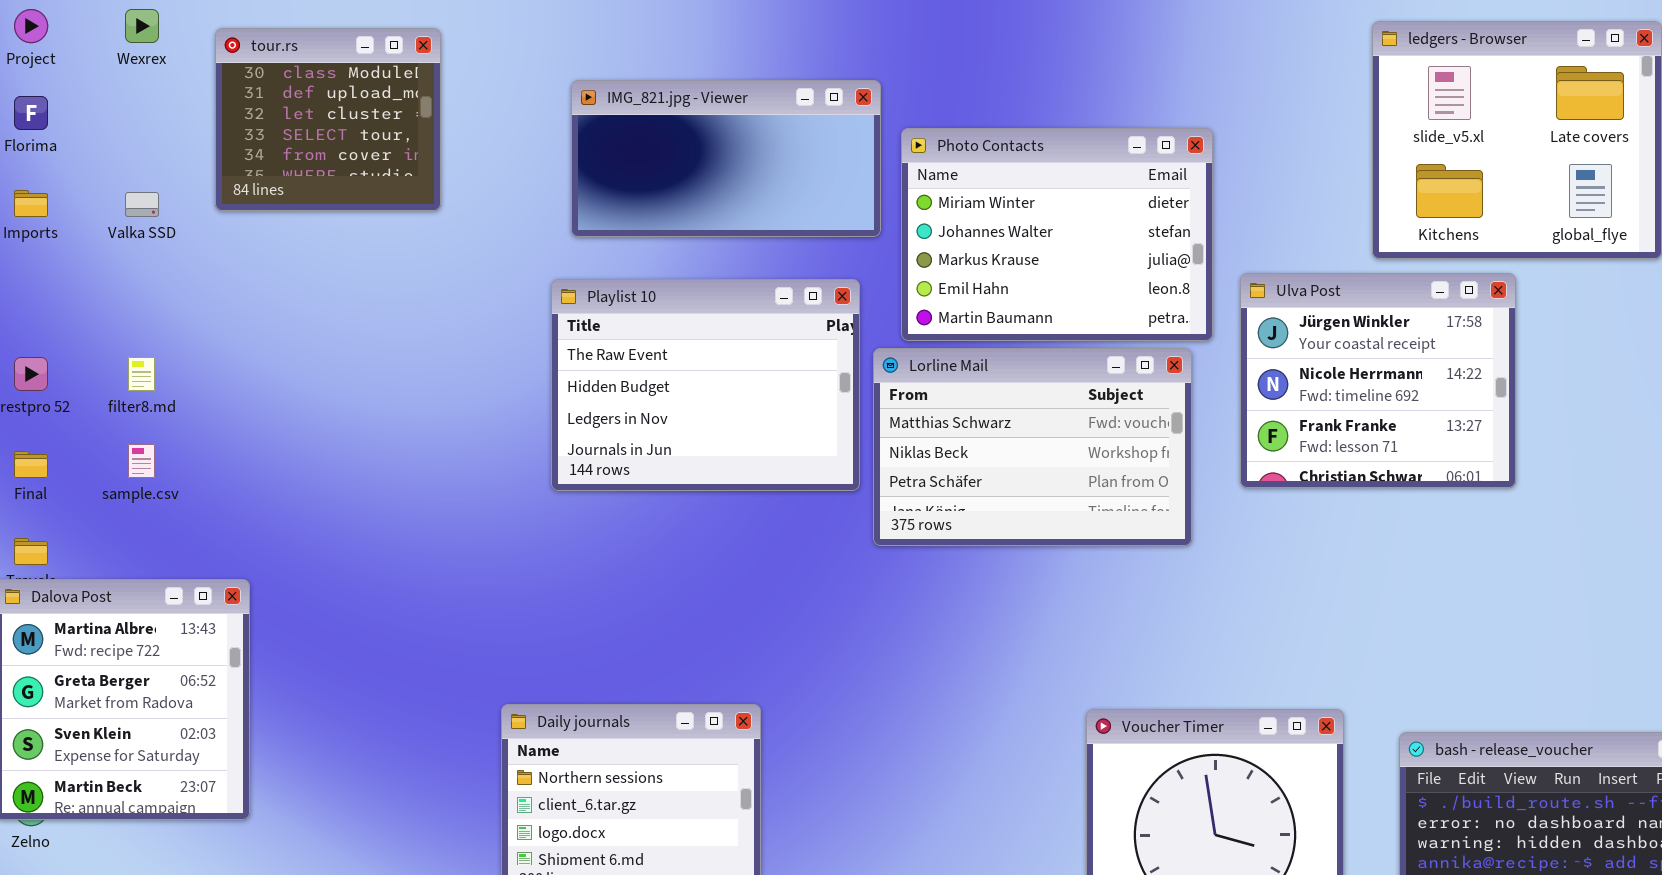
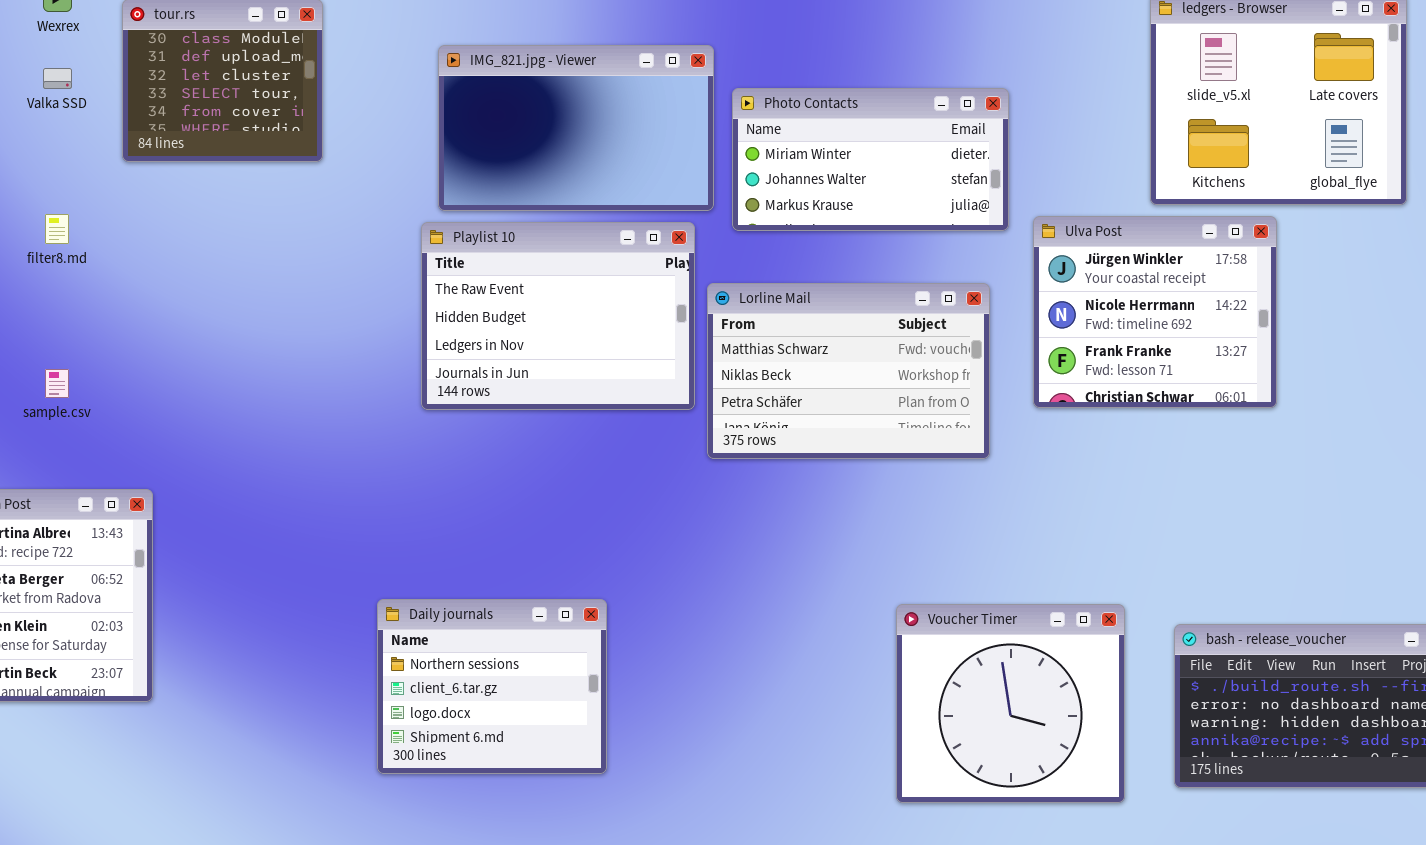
IMG_821.jpg - Viewer: [571,80,881,237] -> [438,45,714,211], resized
Photo Contacts: [901,128,1213,341] -> [732,88,1009,231], resized
Valka SSD: [125,192,159,217] -> [43,68,72,89], moved
filter8.md: [128,357,155,391] -> [45,214,69,244], moved

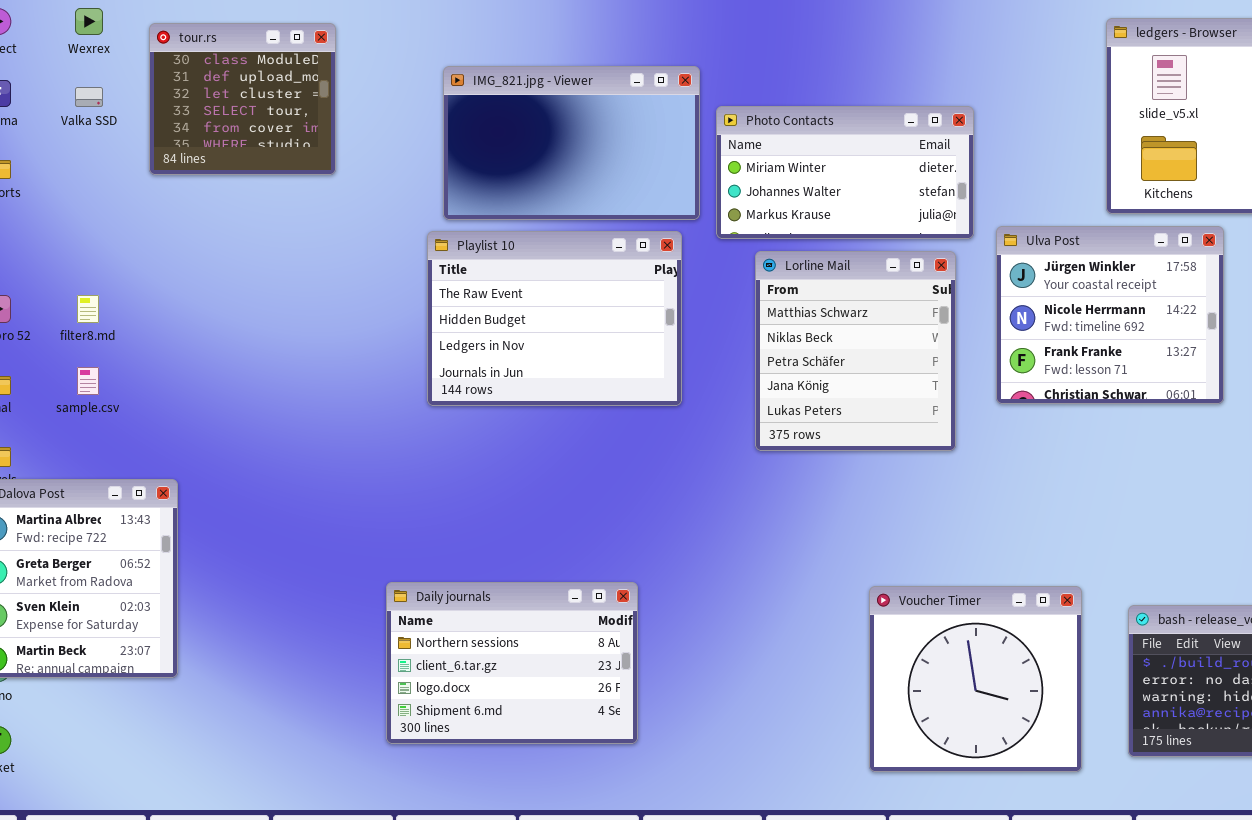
filter8.md: [45,214,69,244] -> [77,295,99,323], moved
Lorline Mail: [707,283,990,459] -> [755,251,956,451], resized
Daily journals: [377,599,607,774] -> [386,582,638,744], resized

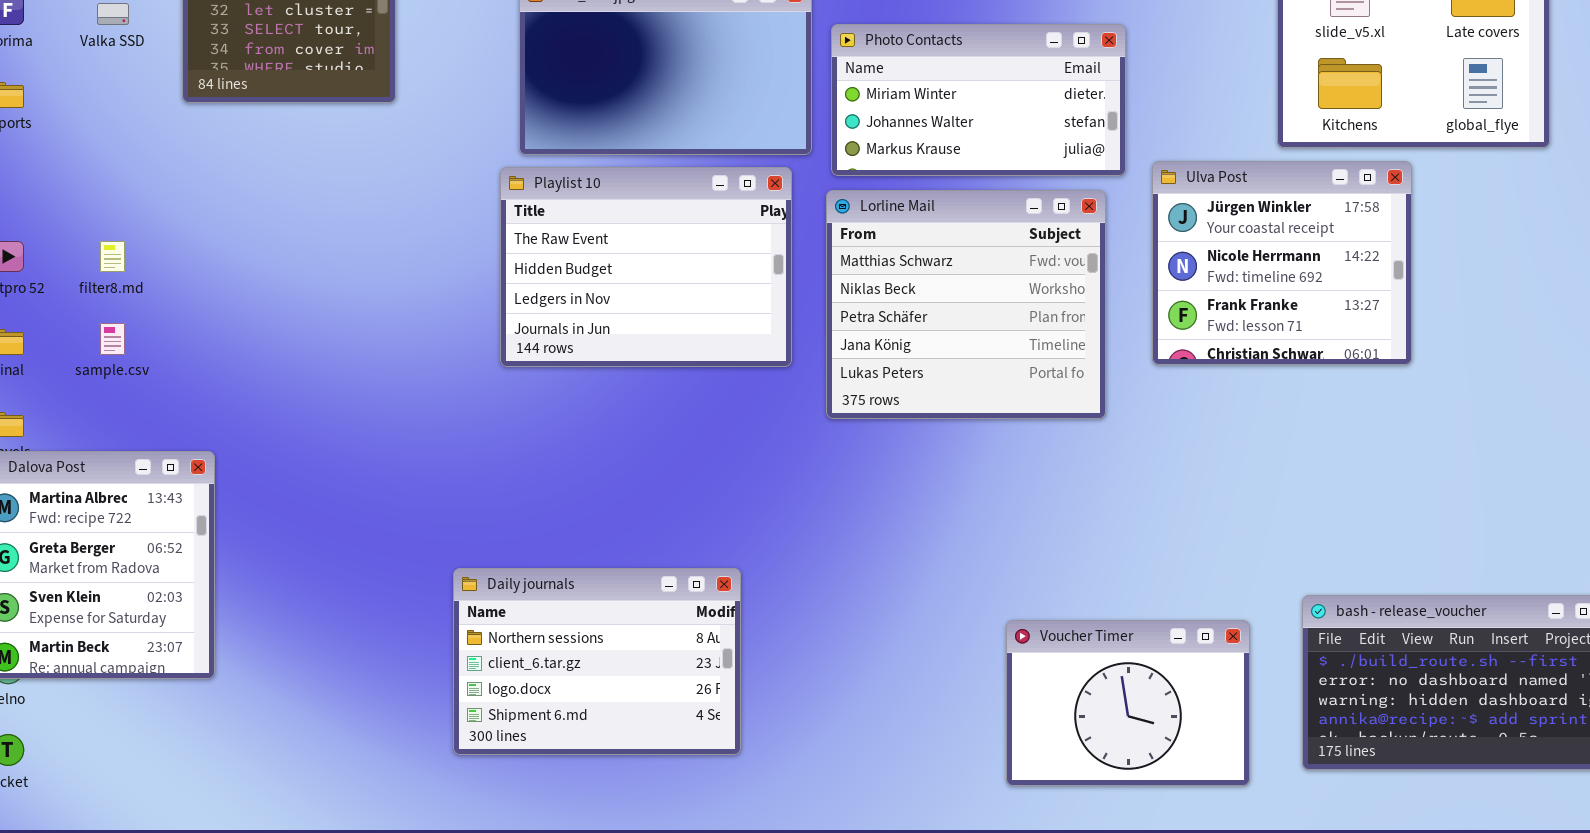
Lorline Mail: [755,251,956,451] -> [826,190,1106,419], resized
Voucher Timer: [869,586,1082,772] -> [1006,620,1250,786], resized

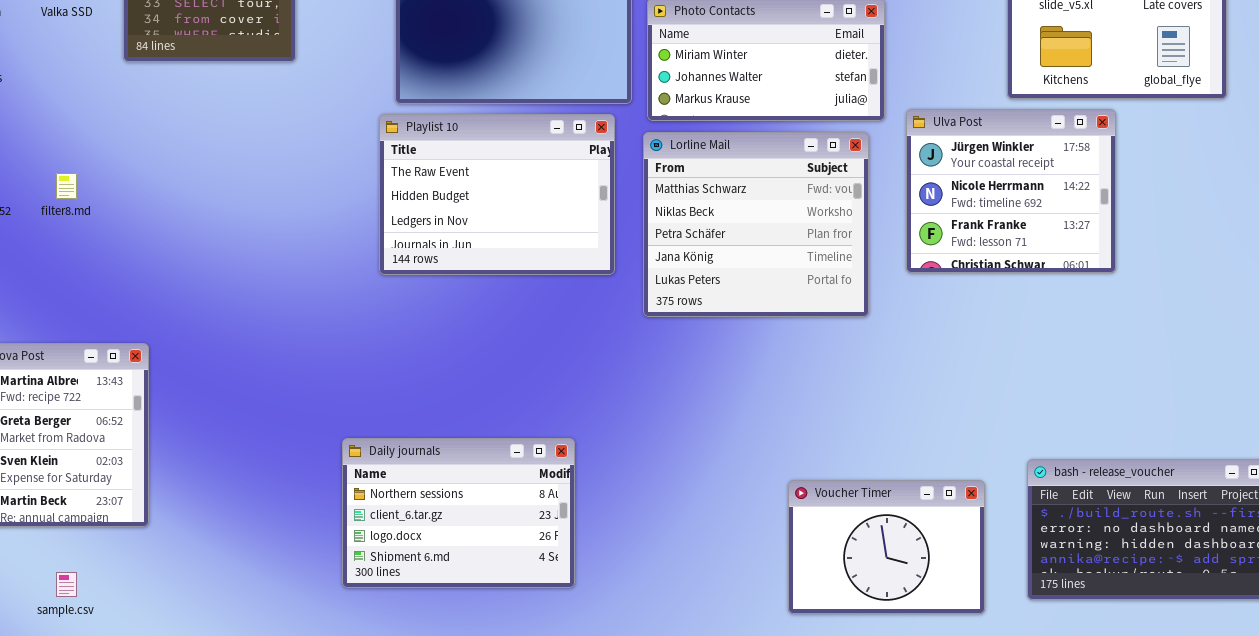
sample.csv: [100,323,125,355] -> [56,572,77,597], moved

